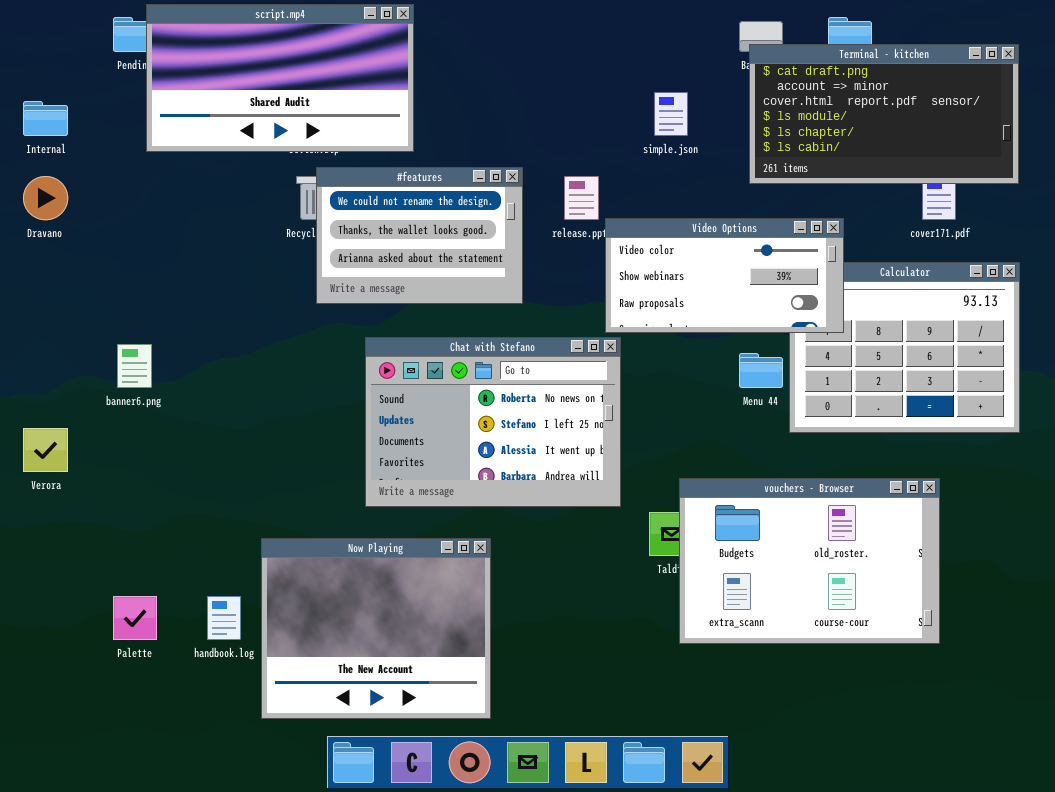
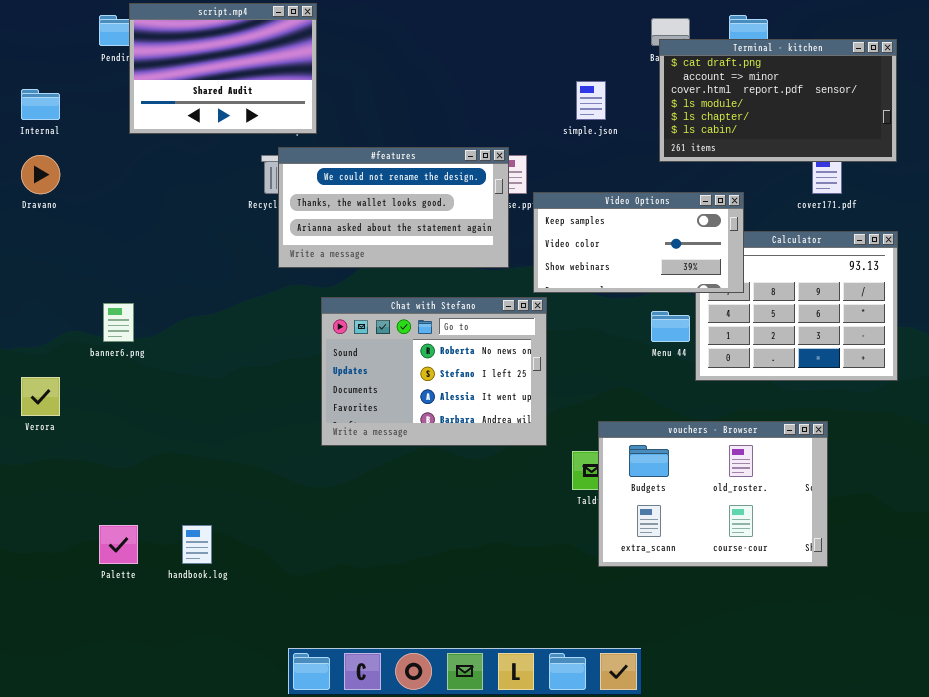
script.mp4: [146,4,414,152] -> [129,3,317,134], resized
#features: [316,167,523,304] -> [278,147,509,268], resized
Video Options: [605,218,844,333] -> [533,192,744,293], scrolled up 1 row
Now Playing: [261,538,491,719] -> none, closed

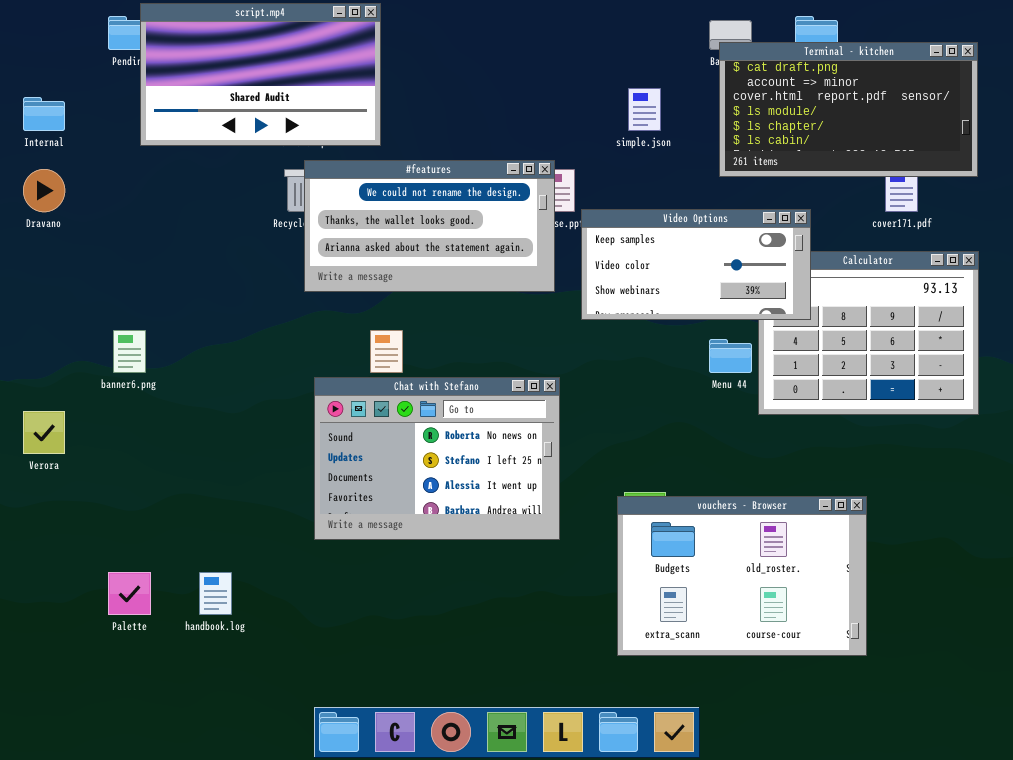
script.mp4: [129,3,317,134] -> [140,3,381,146], resized
Chat with Stefano: [321,297,547,446] -> [314,377,560,540], moved
vouchers - Browser: [598,421,828,567] -> [617,496,867,656], moved

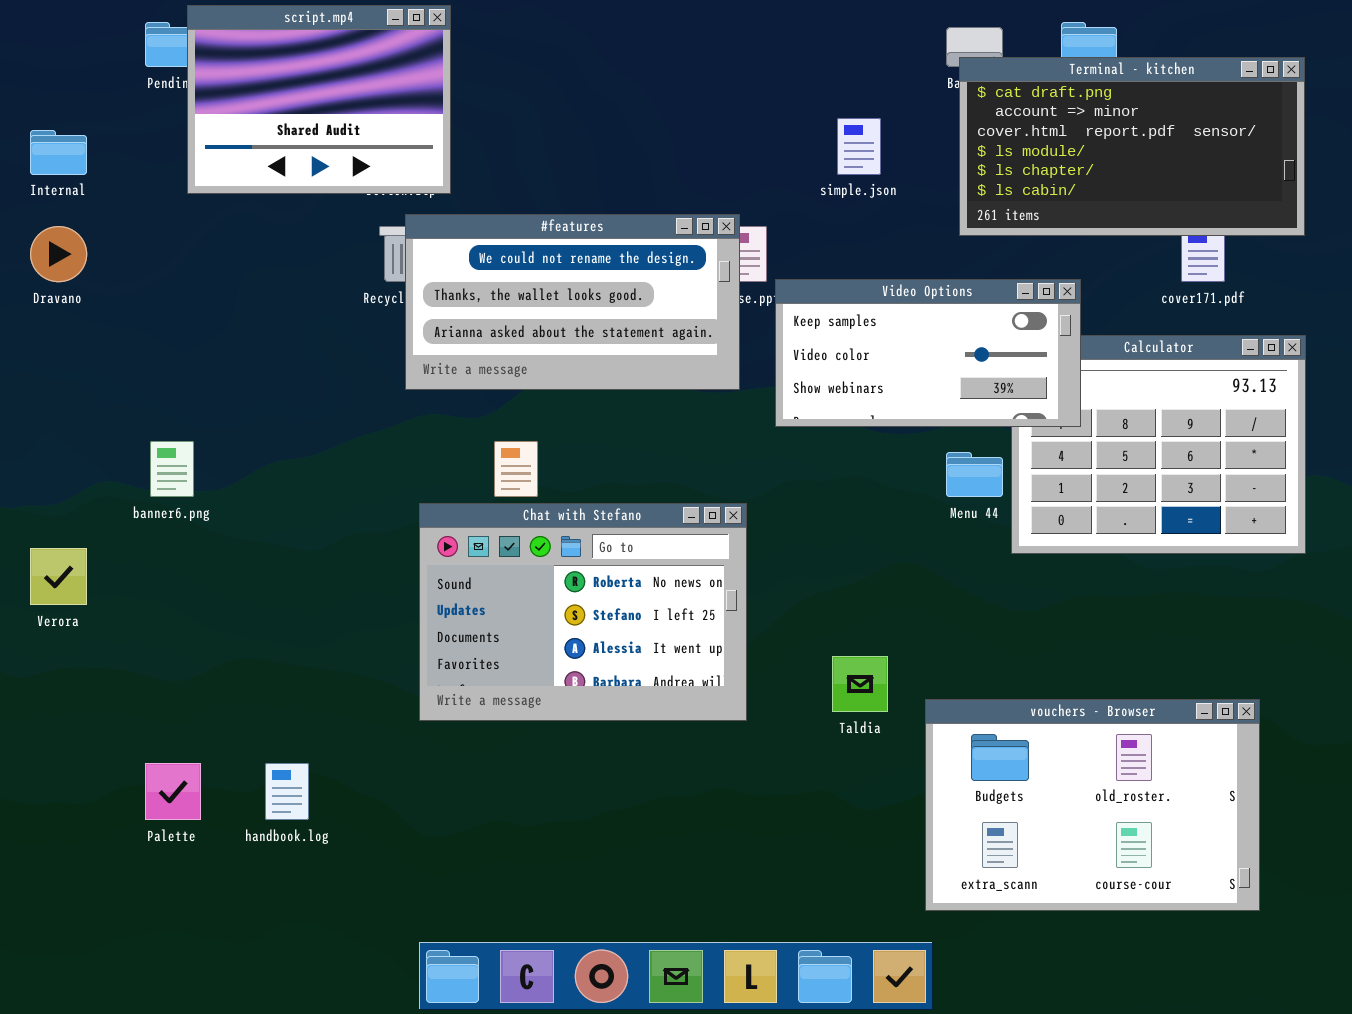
script.mp4: [140,3,381,146] -> [187,5,451,194], resized
vouchers - Browser: [617,496,867,656] -> [925,699,1260,911], moved

